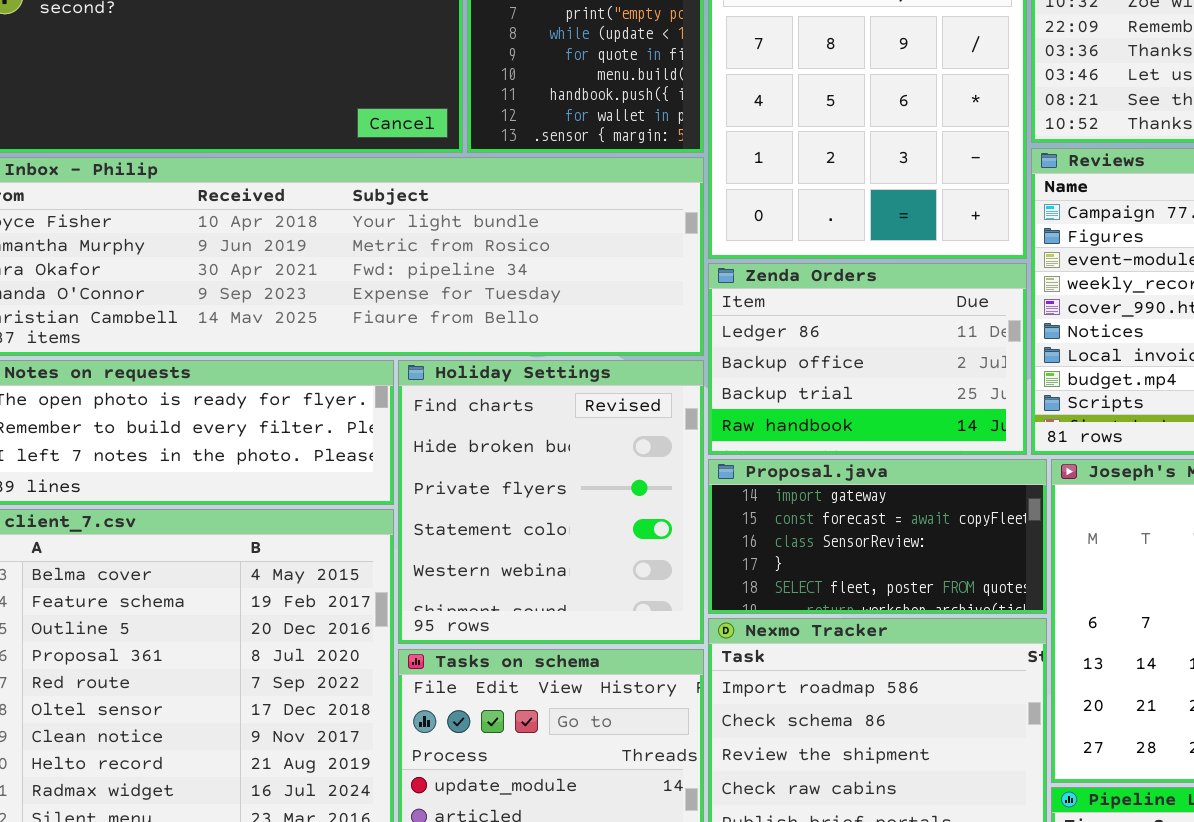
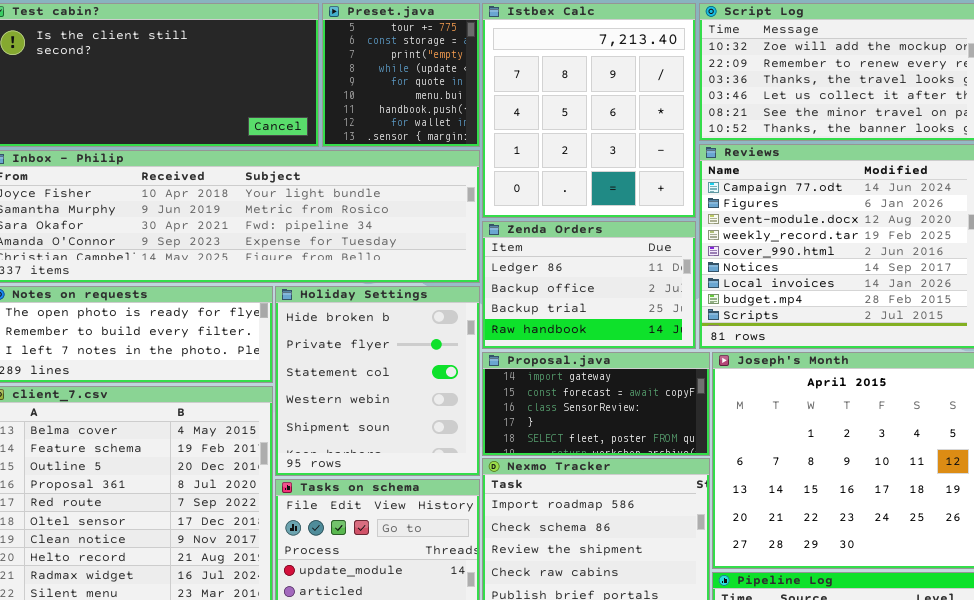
Holiday Settings: [398,360,704,644] -> [275,286,480,476], scrolled down 1 row

